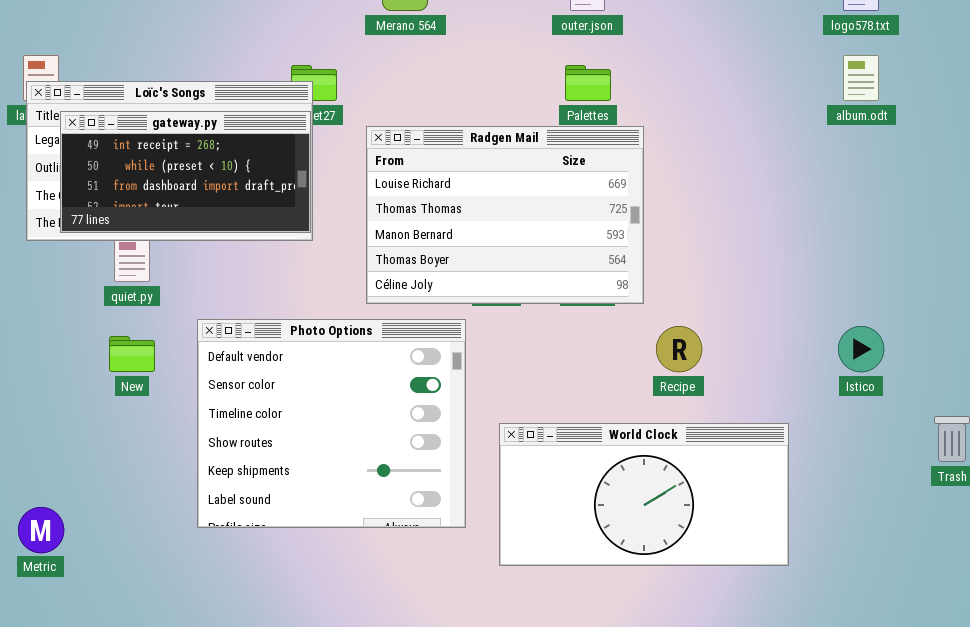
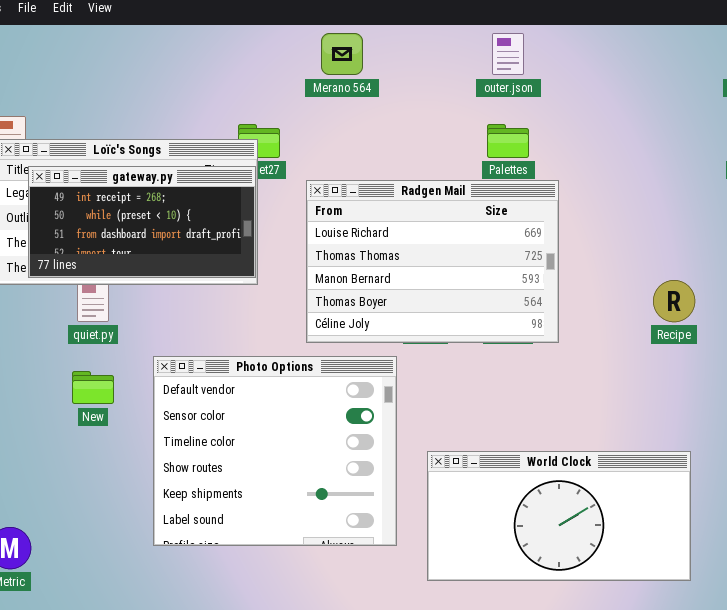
Recipe: [656,326,702,372] -> [653,280,695,322], moved

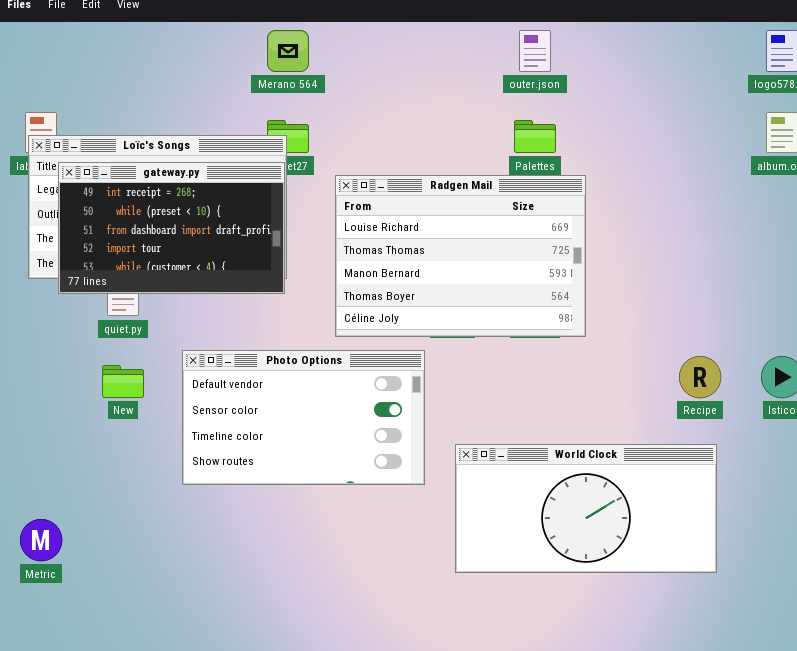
Merano 564: [321,33,363,75] -> [267,30,309,72], moved
gateway.py: [28,166,256,278] -> [58,162,285,294], resized
Recipe: [653,280,695,322] -> [679,356,721,398], moved
Photo Options: [153,356,397,546] -> [182,350,425,485], resized

